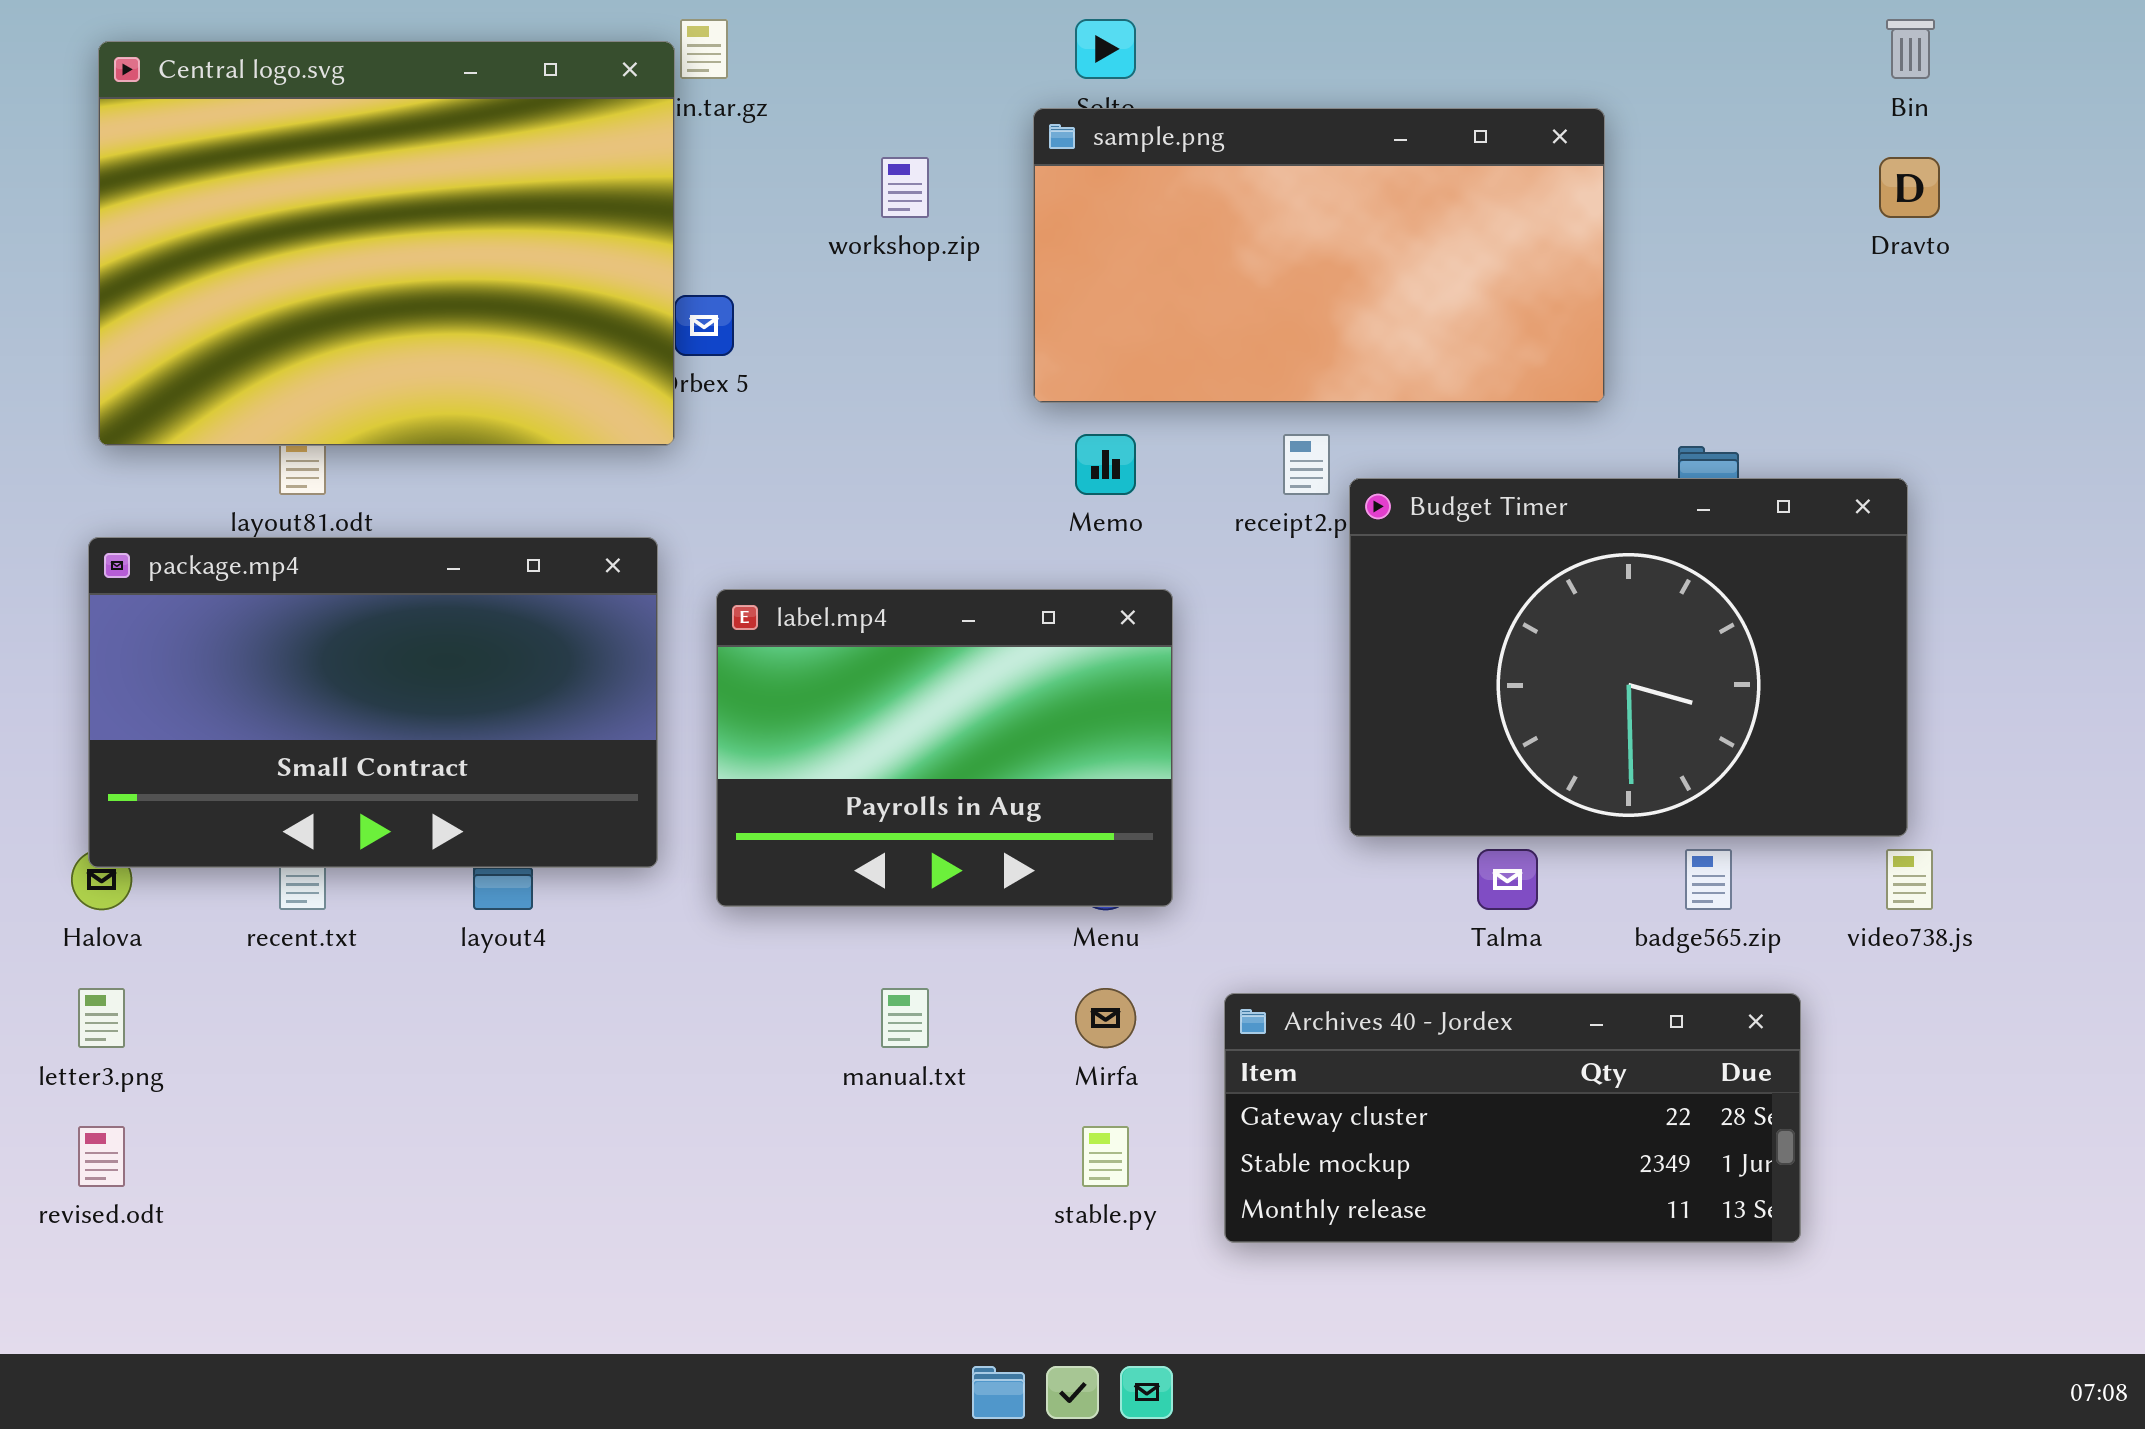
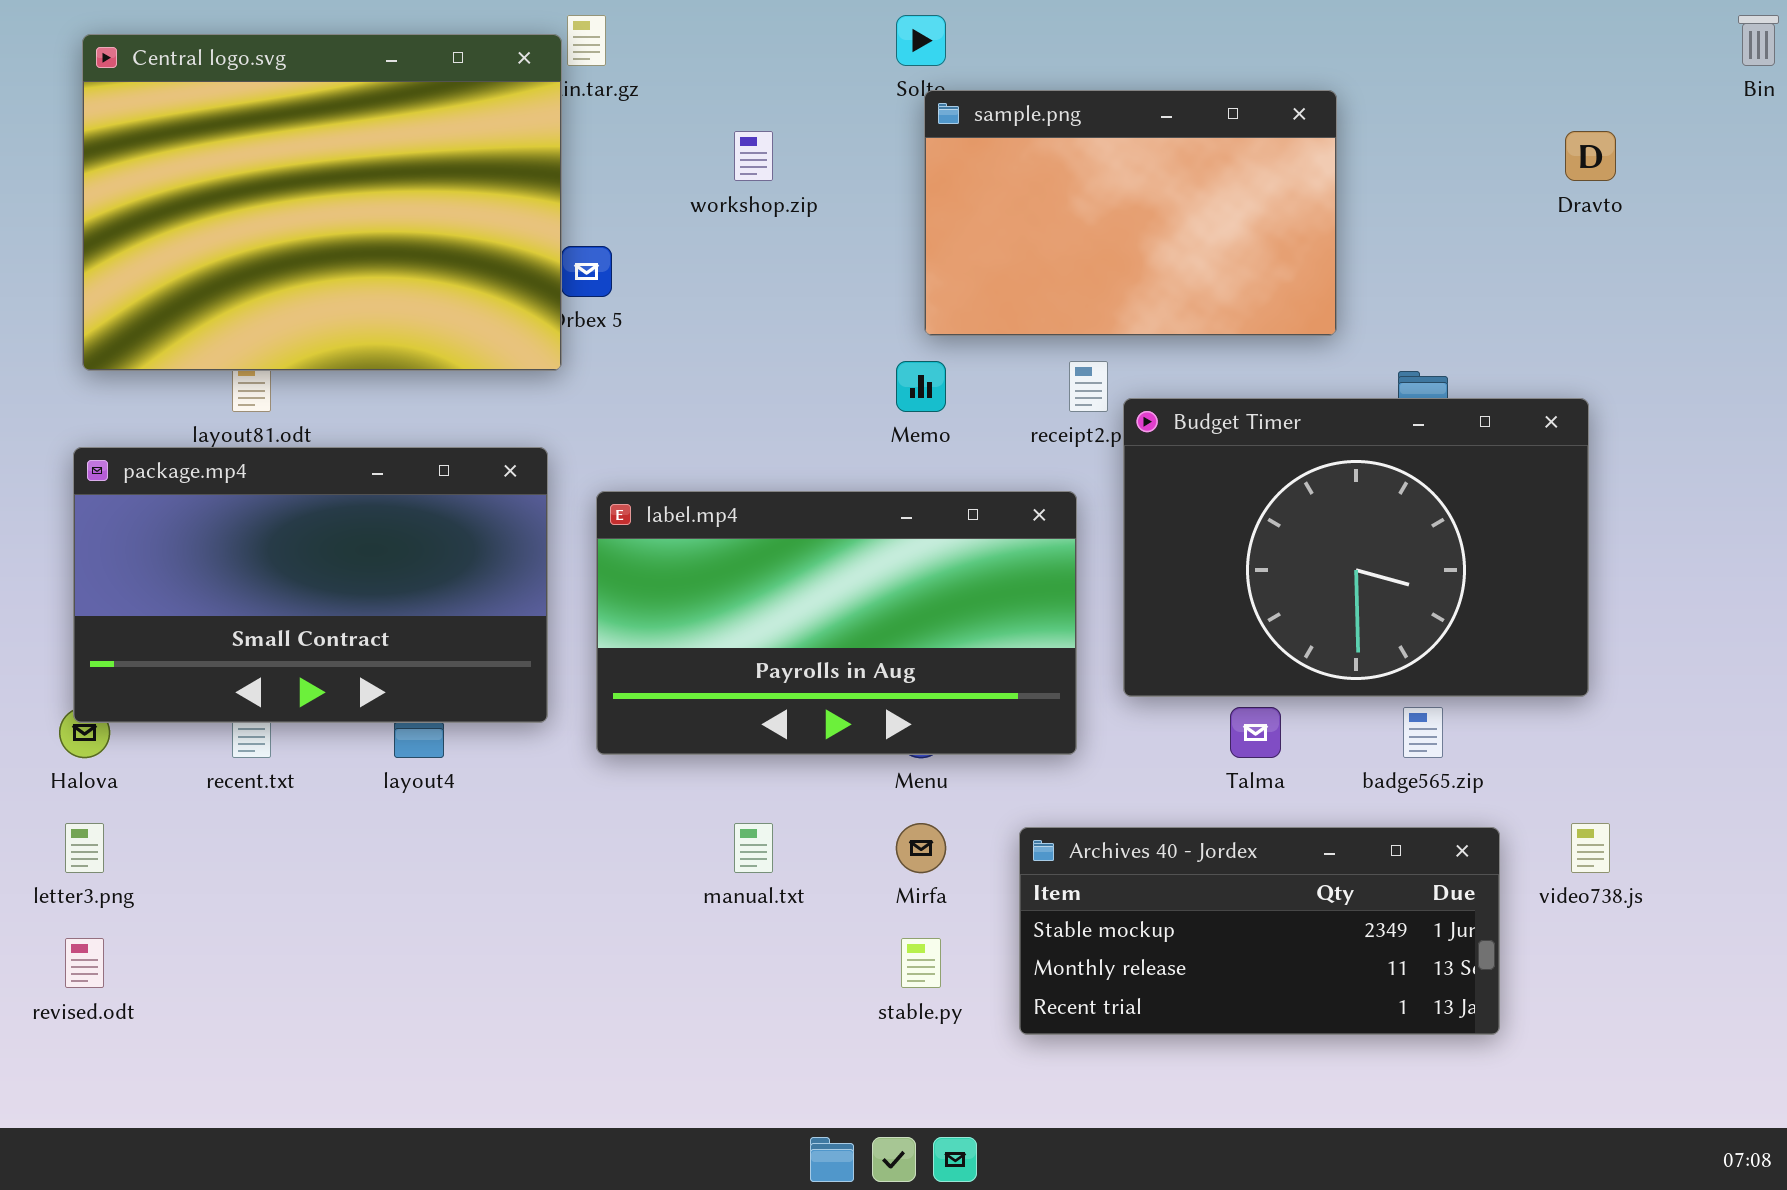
Bin: [1886,19,1935,79] -> [1738,15,1779,66], moved
sample.png: [1033,108,1605,403] -> [924,90,1337,336], resized
label.mp4: [716,589,1173,907] -> [596,491,1077,755], resized
video738.js: [1886,849,1933,910] -> [1571,823,1610,873], moved
Archives 40 - Jordex: [1224,993,1801,1243] -> [1019,827,1500,1035], scrolled down 1 row

